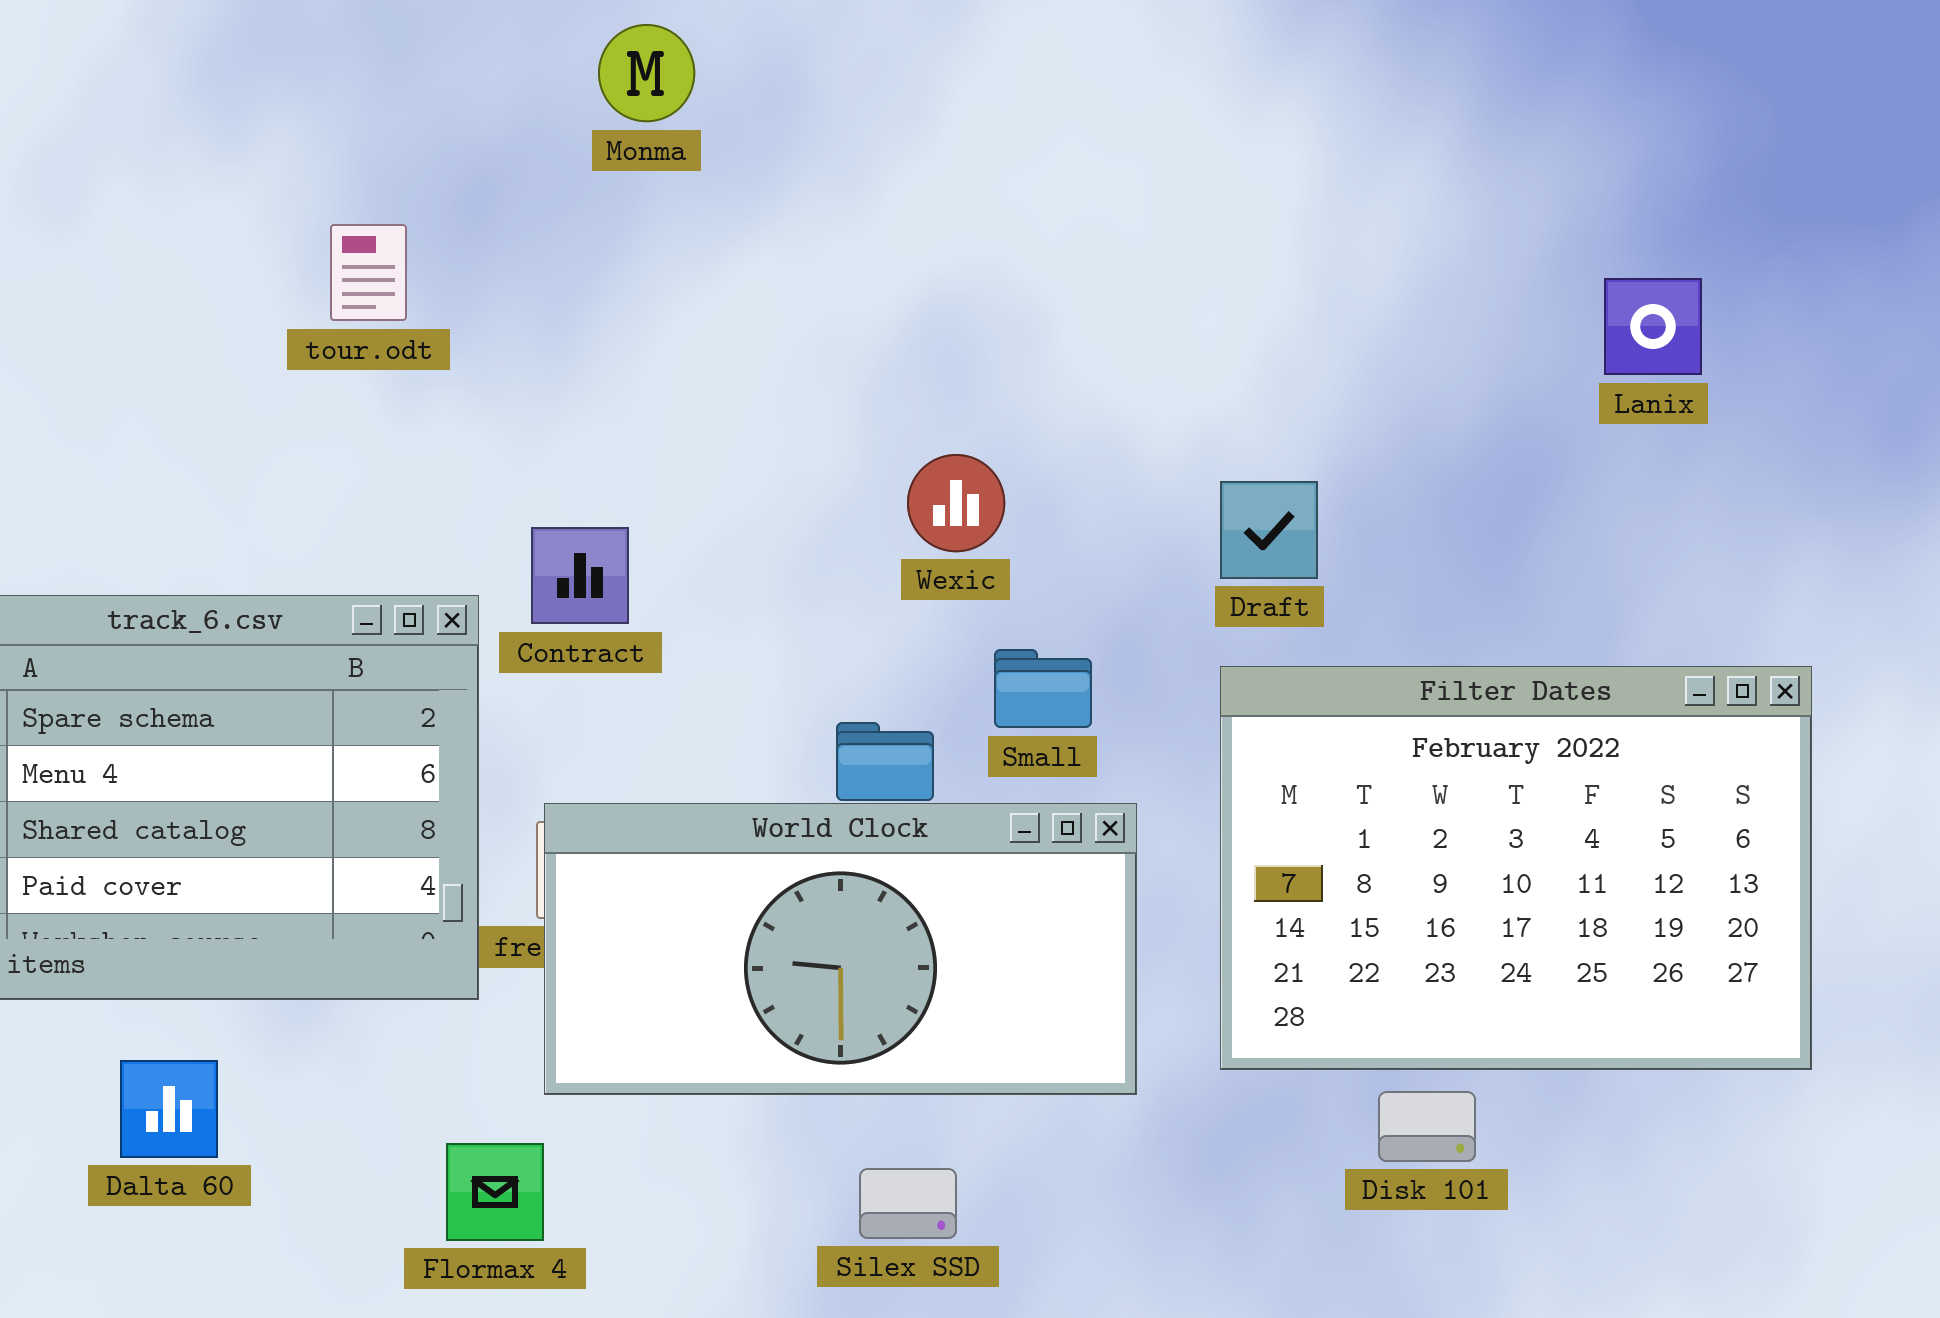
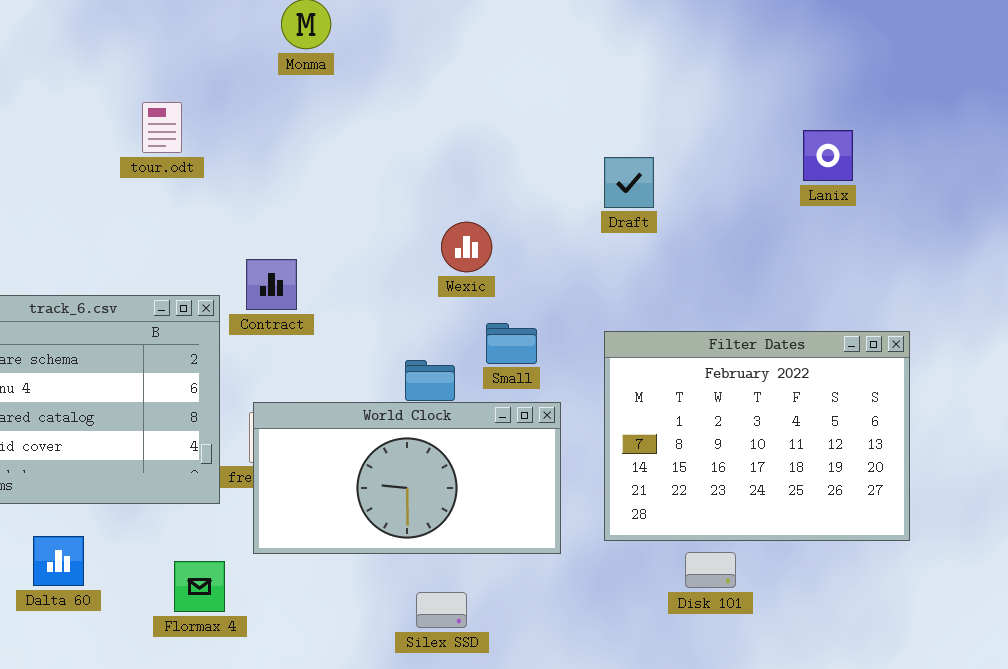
Draft: [1220,481,1318,579] -> [604,157,654,208], moved
Flormax 4: [446,1143,544,1241] -> [174,561,225,612], moved

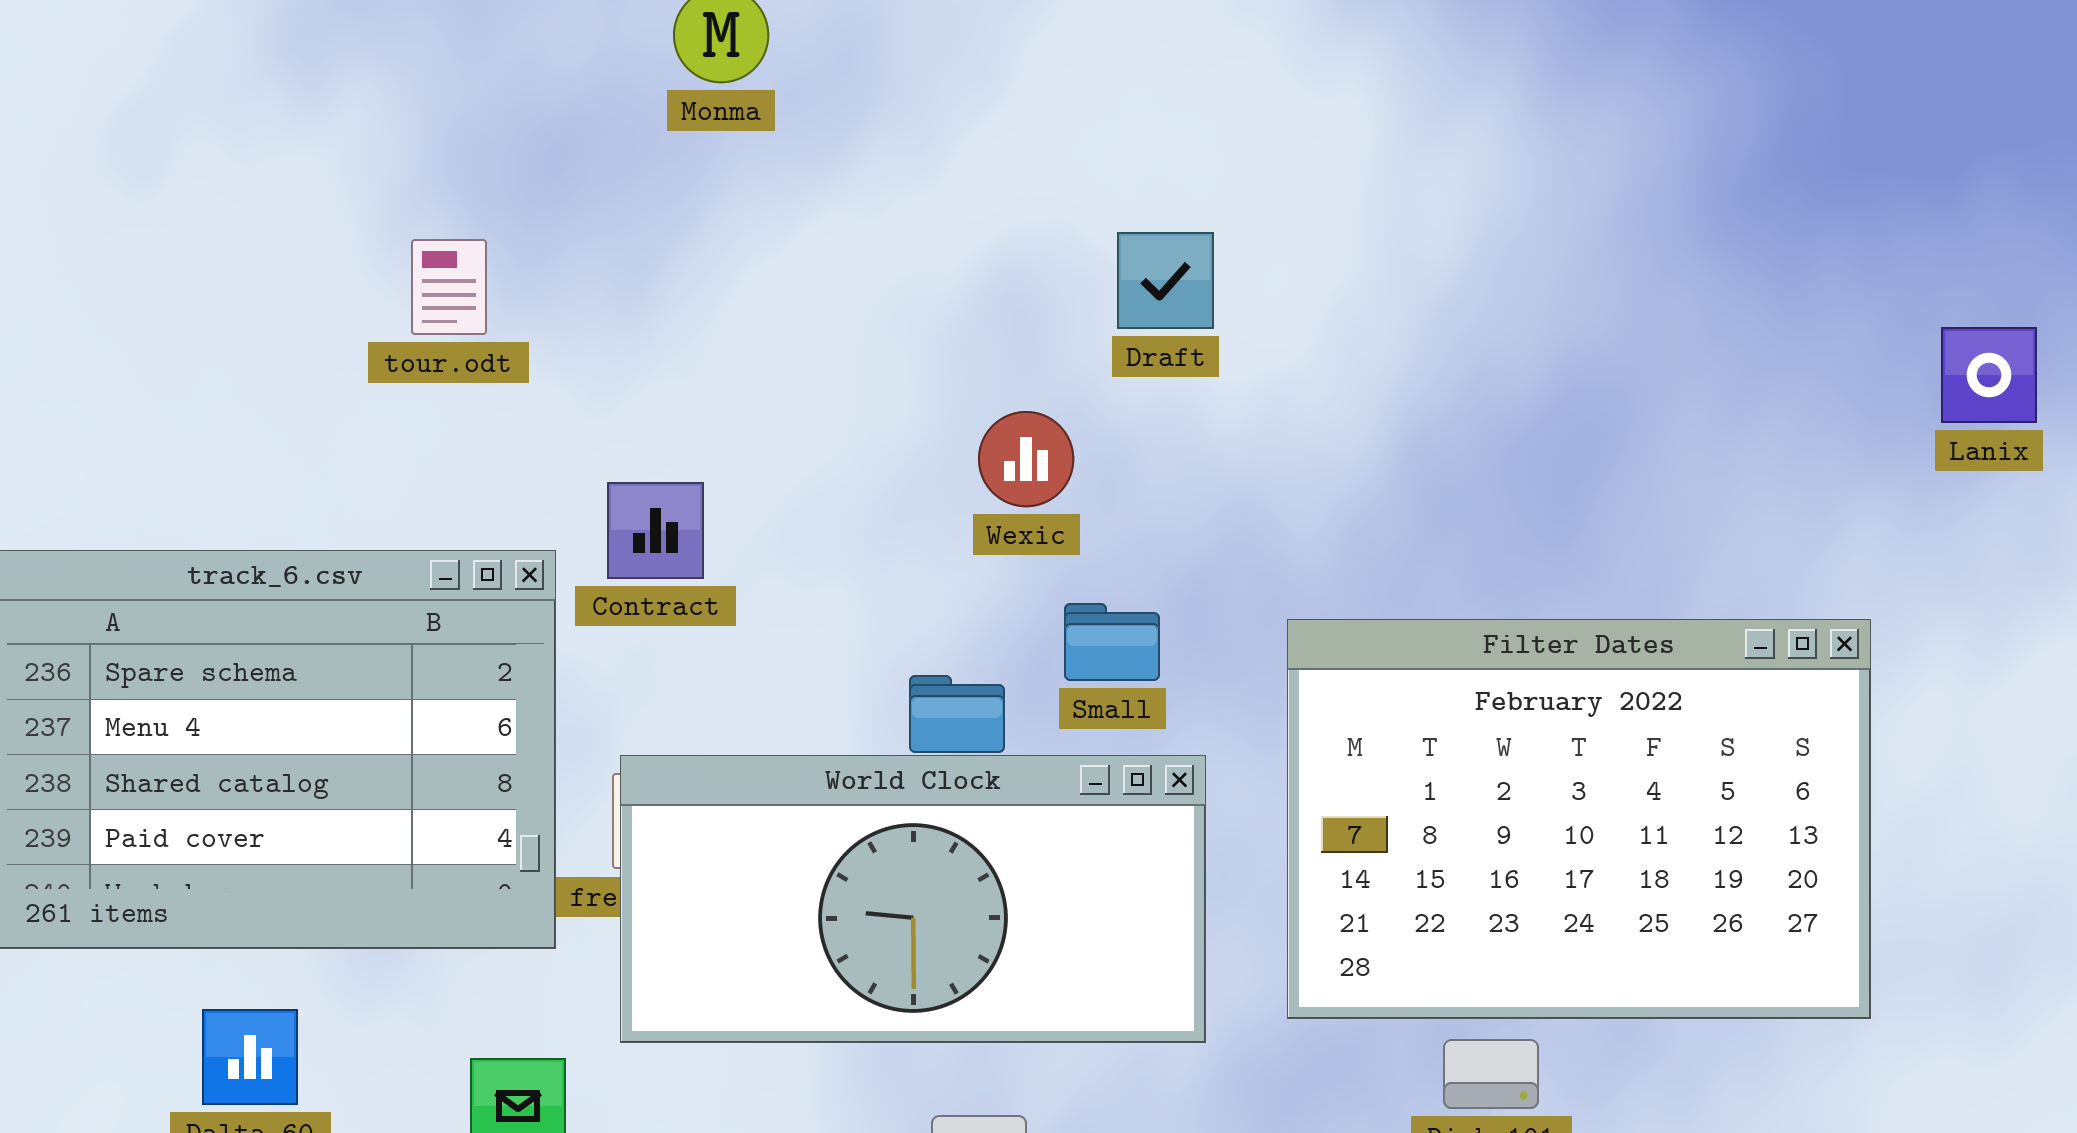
tour.odt: [142,102,182,153] -> [411,239,487,335], moved
Lanix: [803,130,853,181] -> [1941,327,2037,423], moved
Draft: [604,157,654,208] -> [1117,232,1214,329], moved

